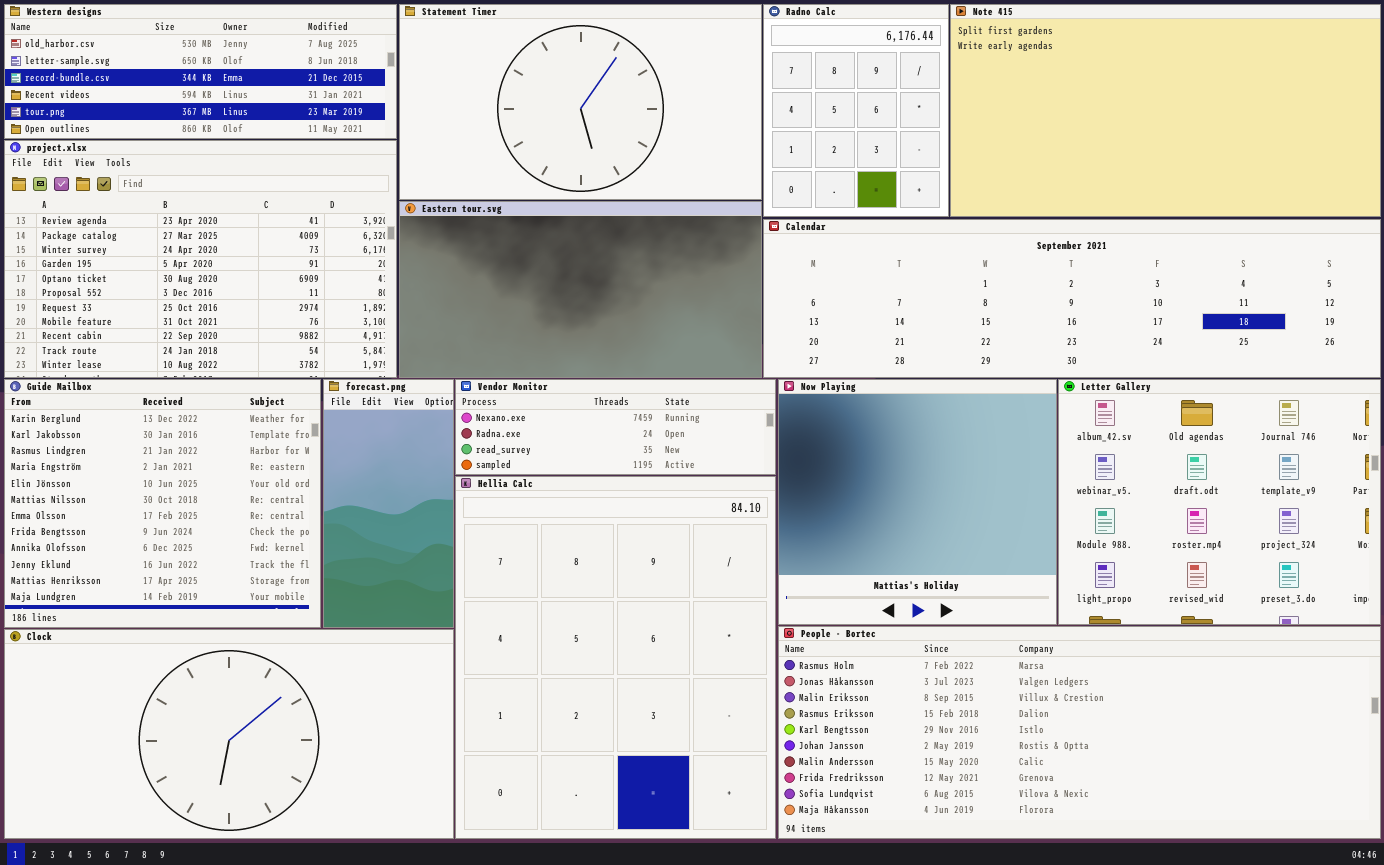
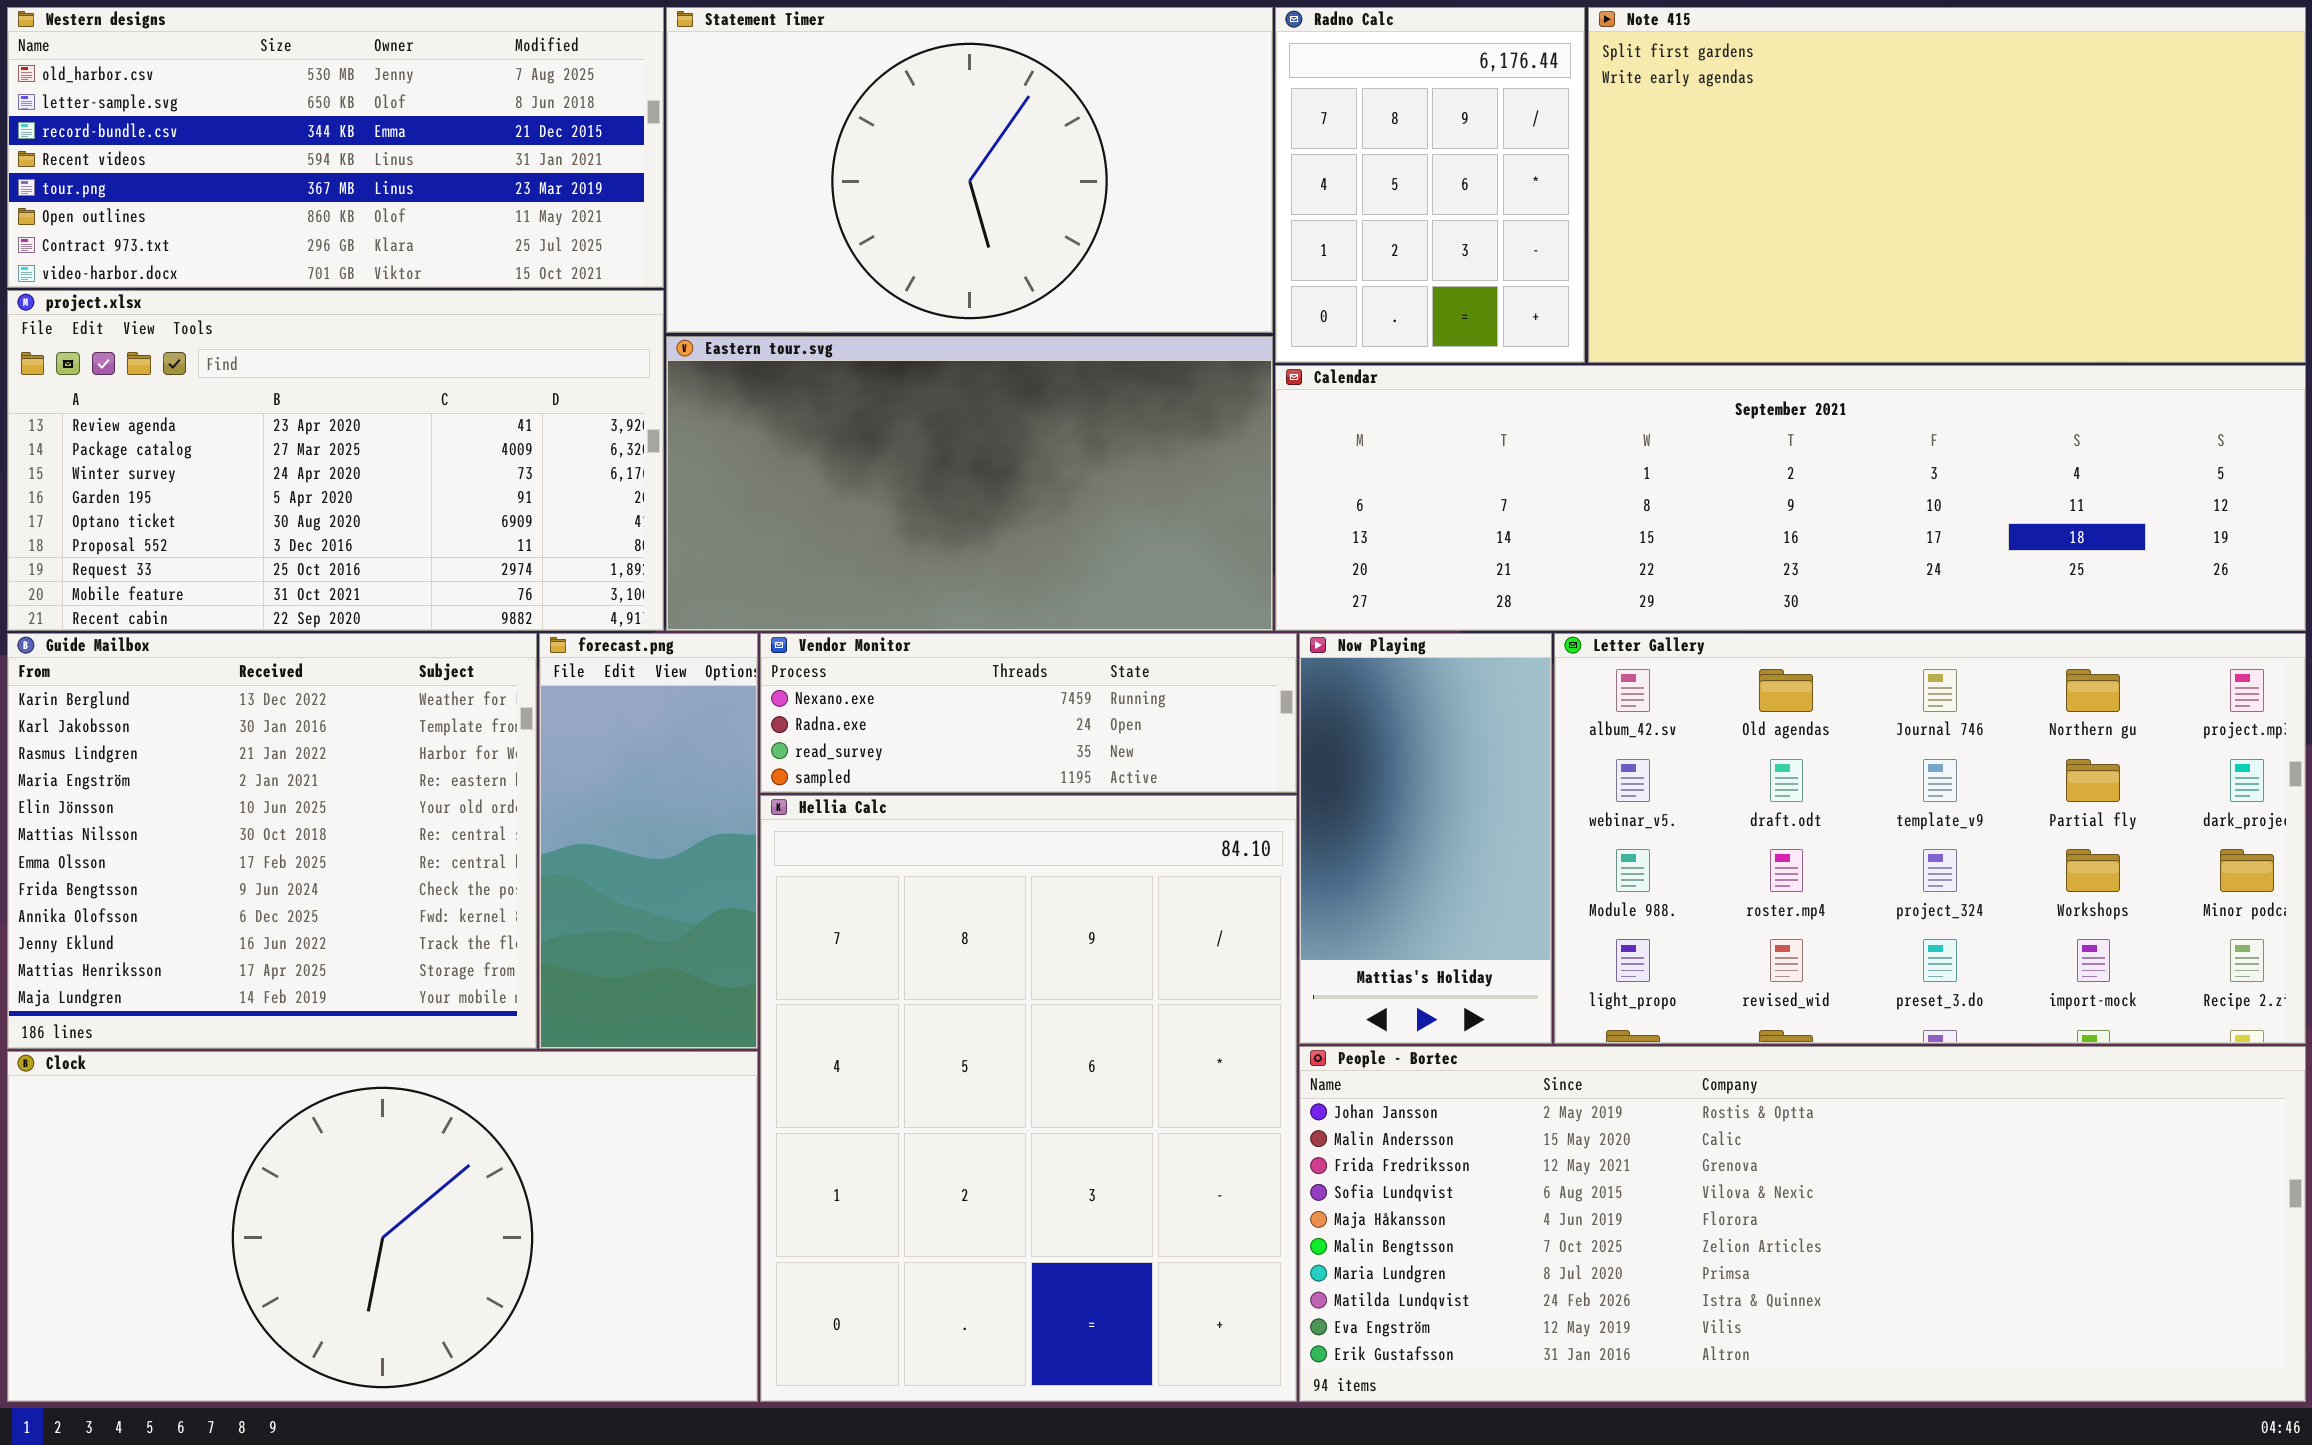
Western designs: [4,4,397,139] -> [7,7,664,288], resized
project.xlsx: [4,140,397,378] -> [7,290,664,631], resized
Now Playing: [778,379,1057,625] -> [1299,633,1552,1044], resized
Letter Gallery: [1058,379,1381,625] -> [1554,633,2306,1044], resized
People - Bortec: [778,626,1381,839] -> [1299,1046,2306,1402], scrolled down 5 rows

